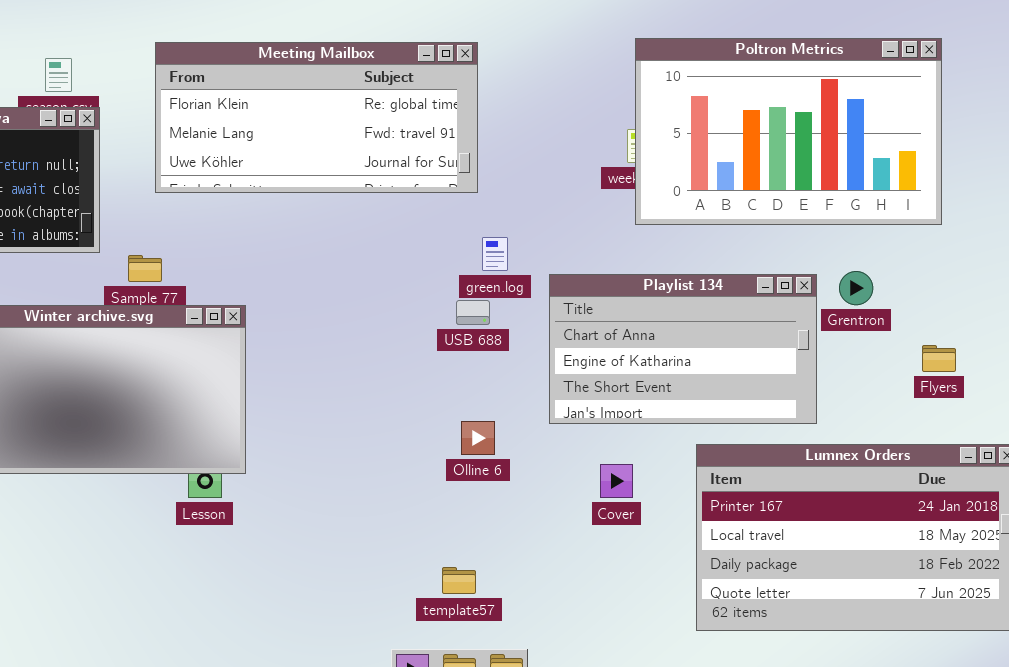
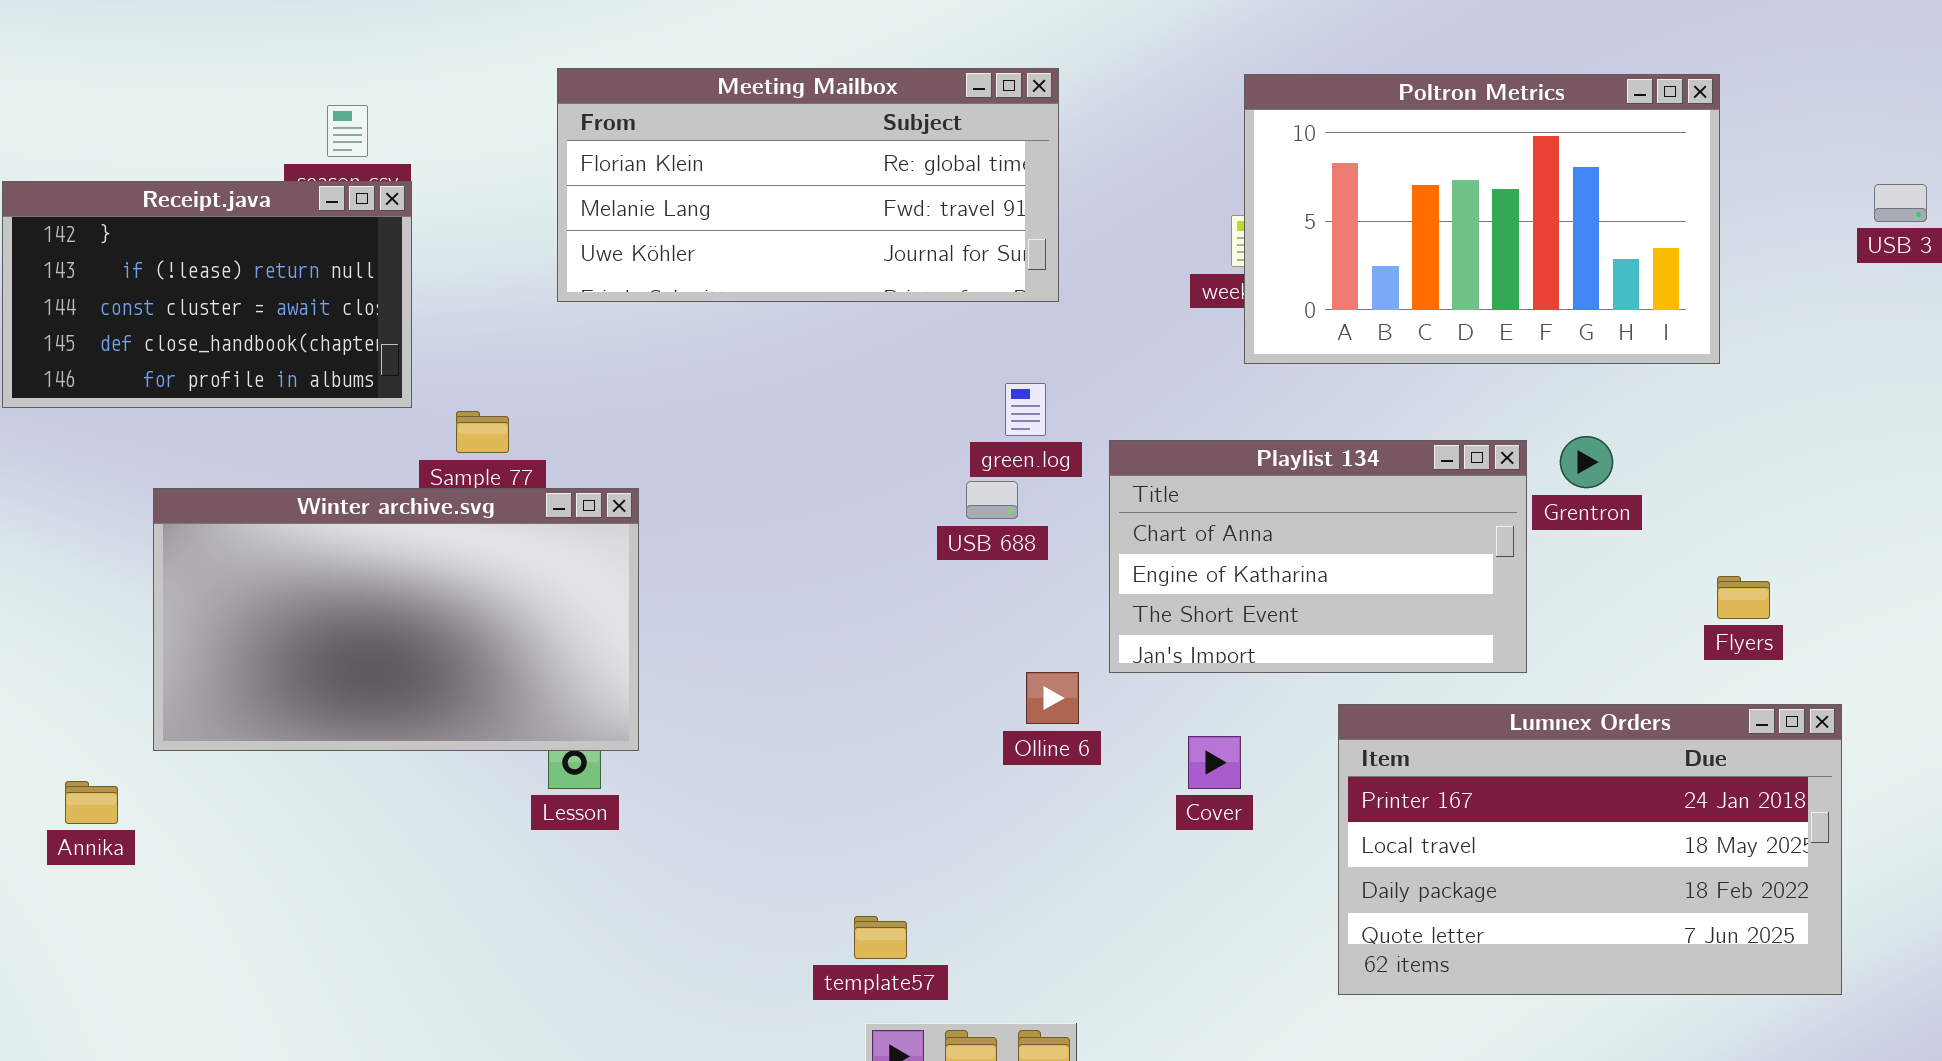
Meeting Mailbox: [155,42,478,193] -> [557,68,1059,302], moved
Flyers: [922,345,956,372] -> [1717,576,1770,619], moved
Olline 6: [461,421,495,455] -> [1026,672,1079,724], moved
template57: [442,567,476,594] -> [854,916,907,959], moved

